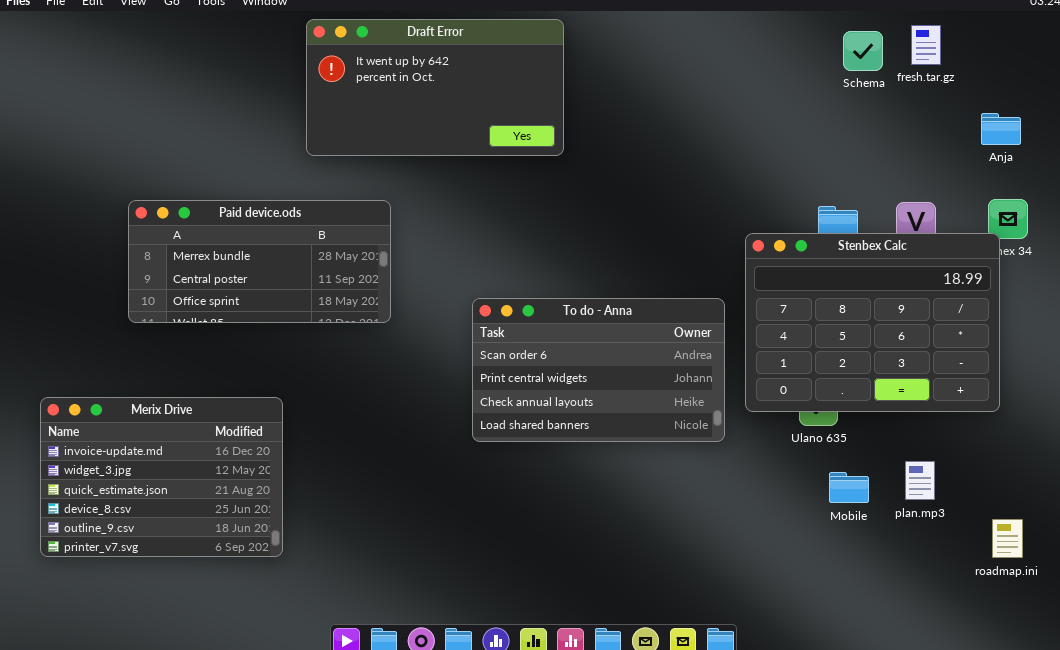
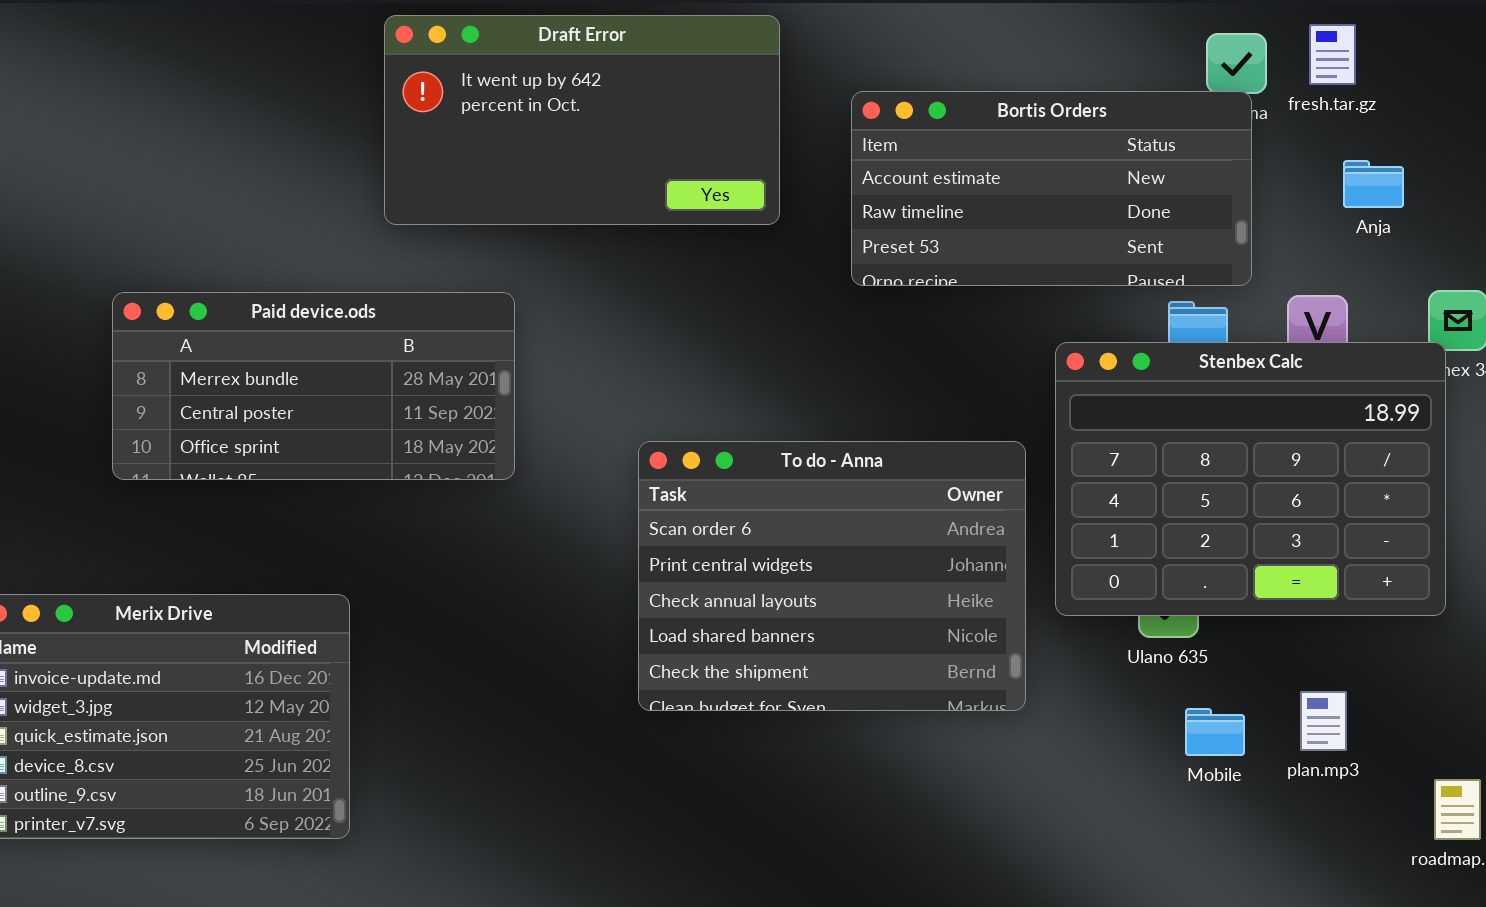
Bortis Orders: none -> [851,91,1252,286], opened
Anja: [981,113,1021,145] -> [1343,160,1404,208], moved
To do - Anna: [472,298,725,442] -> [638,441,1026,711], resized

